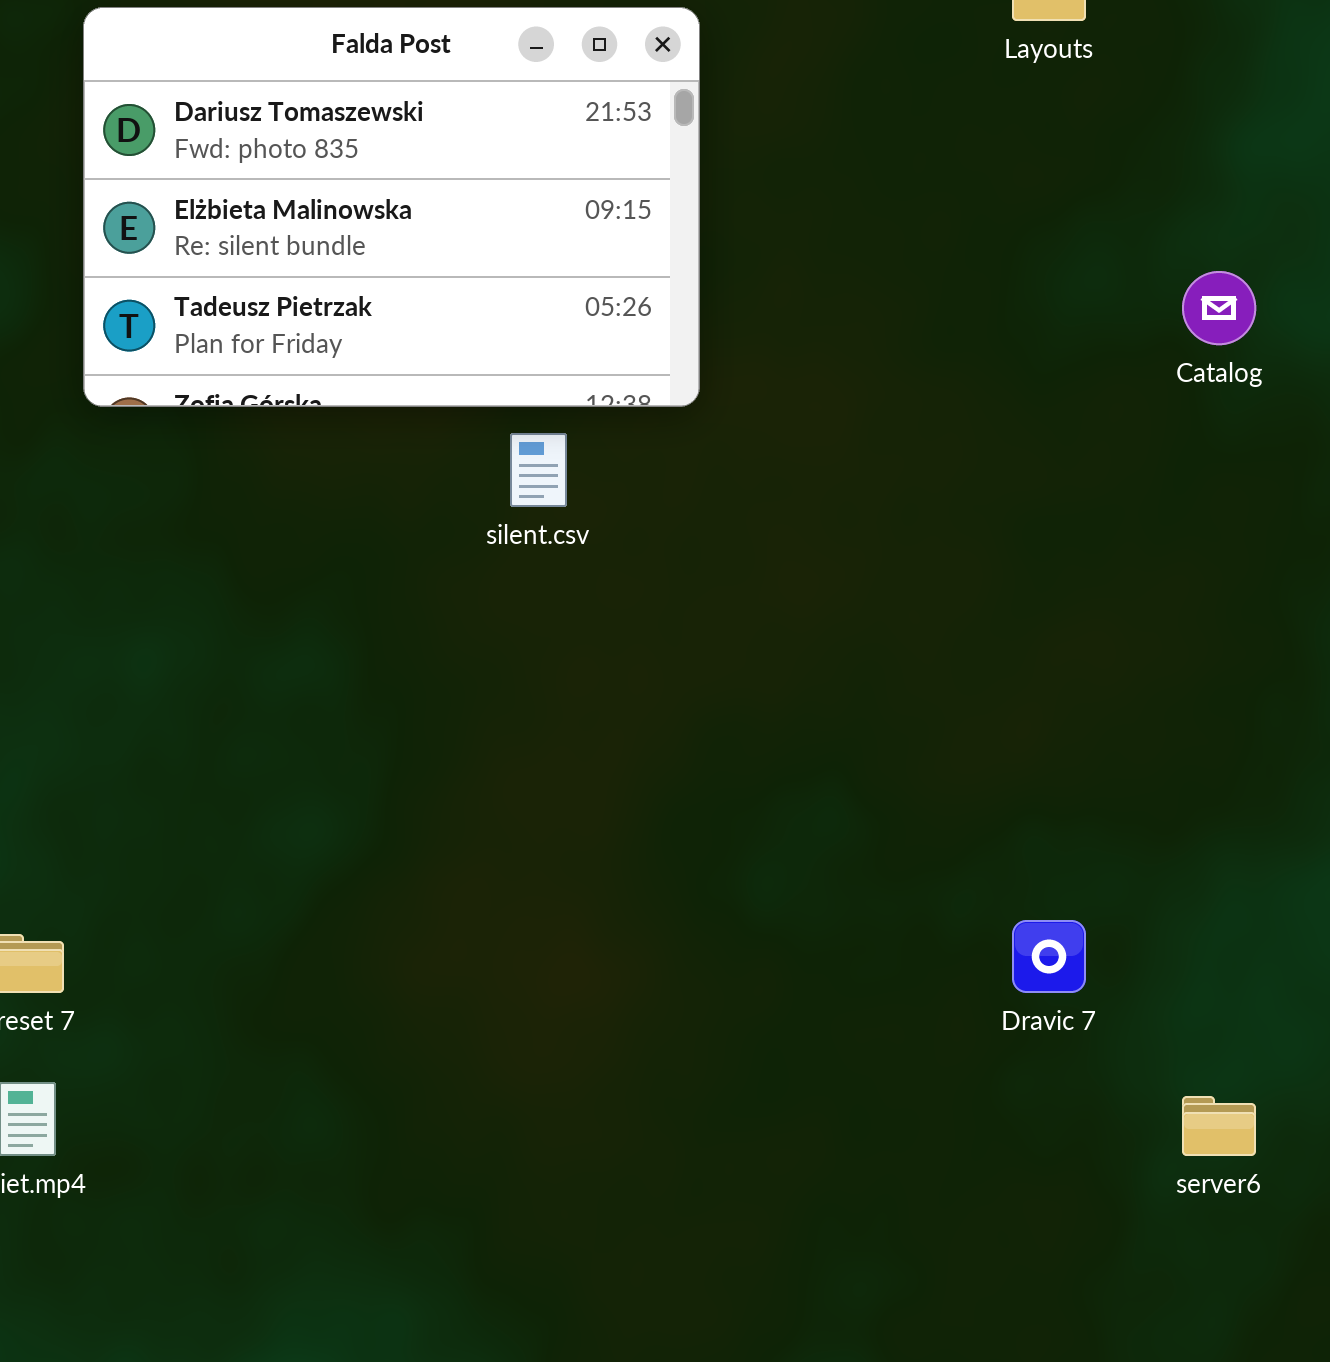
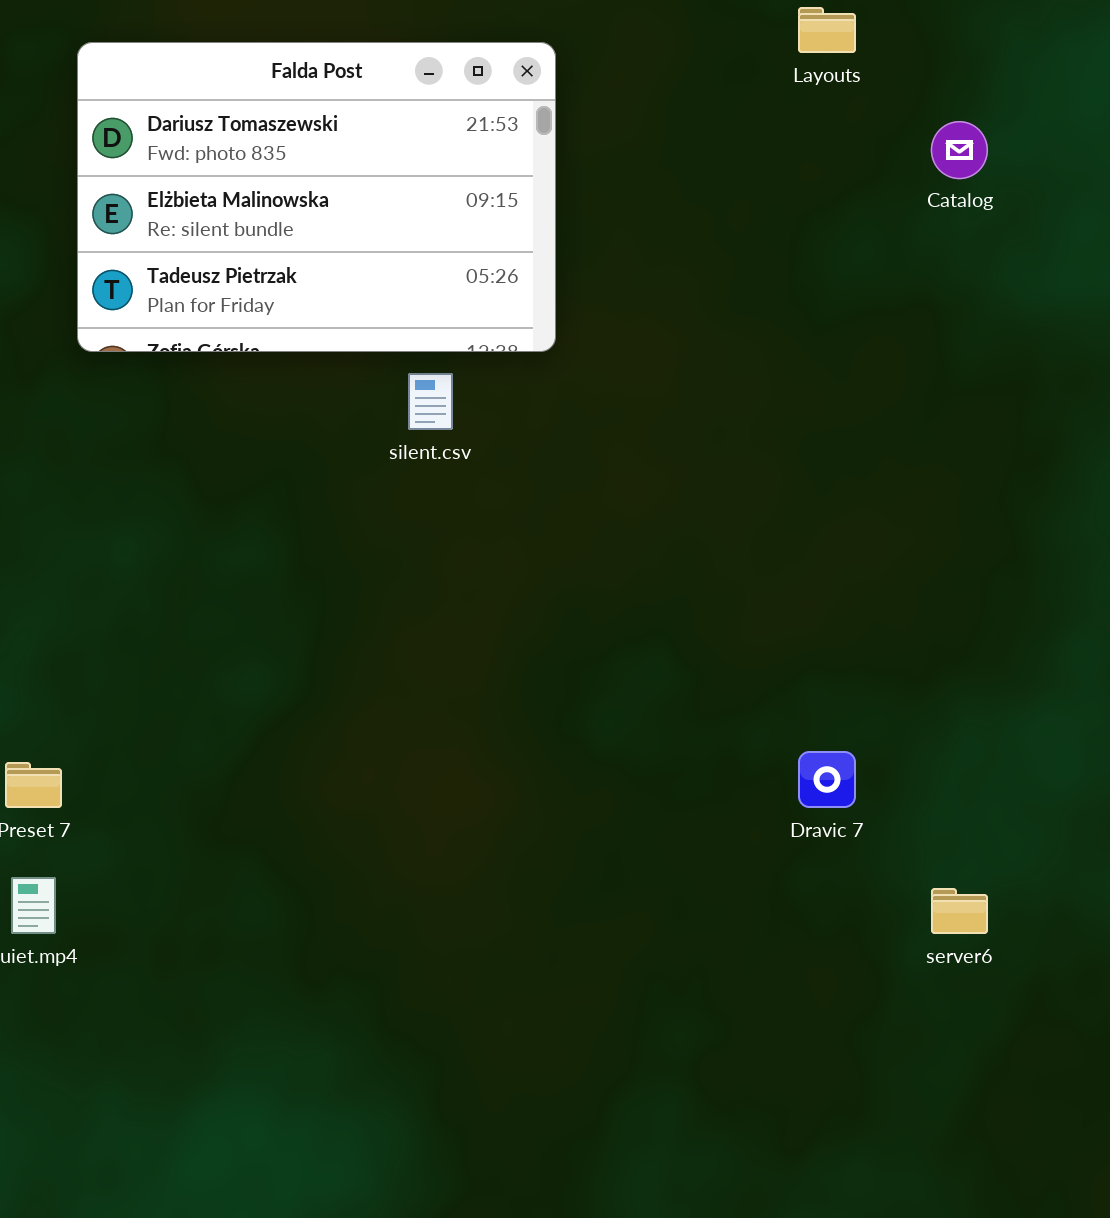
Catalog: [1182,271,1256,345] -> [931,121,988,179], moved

